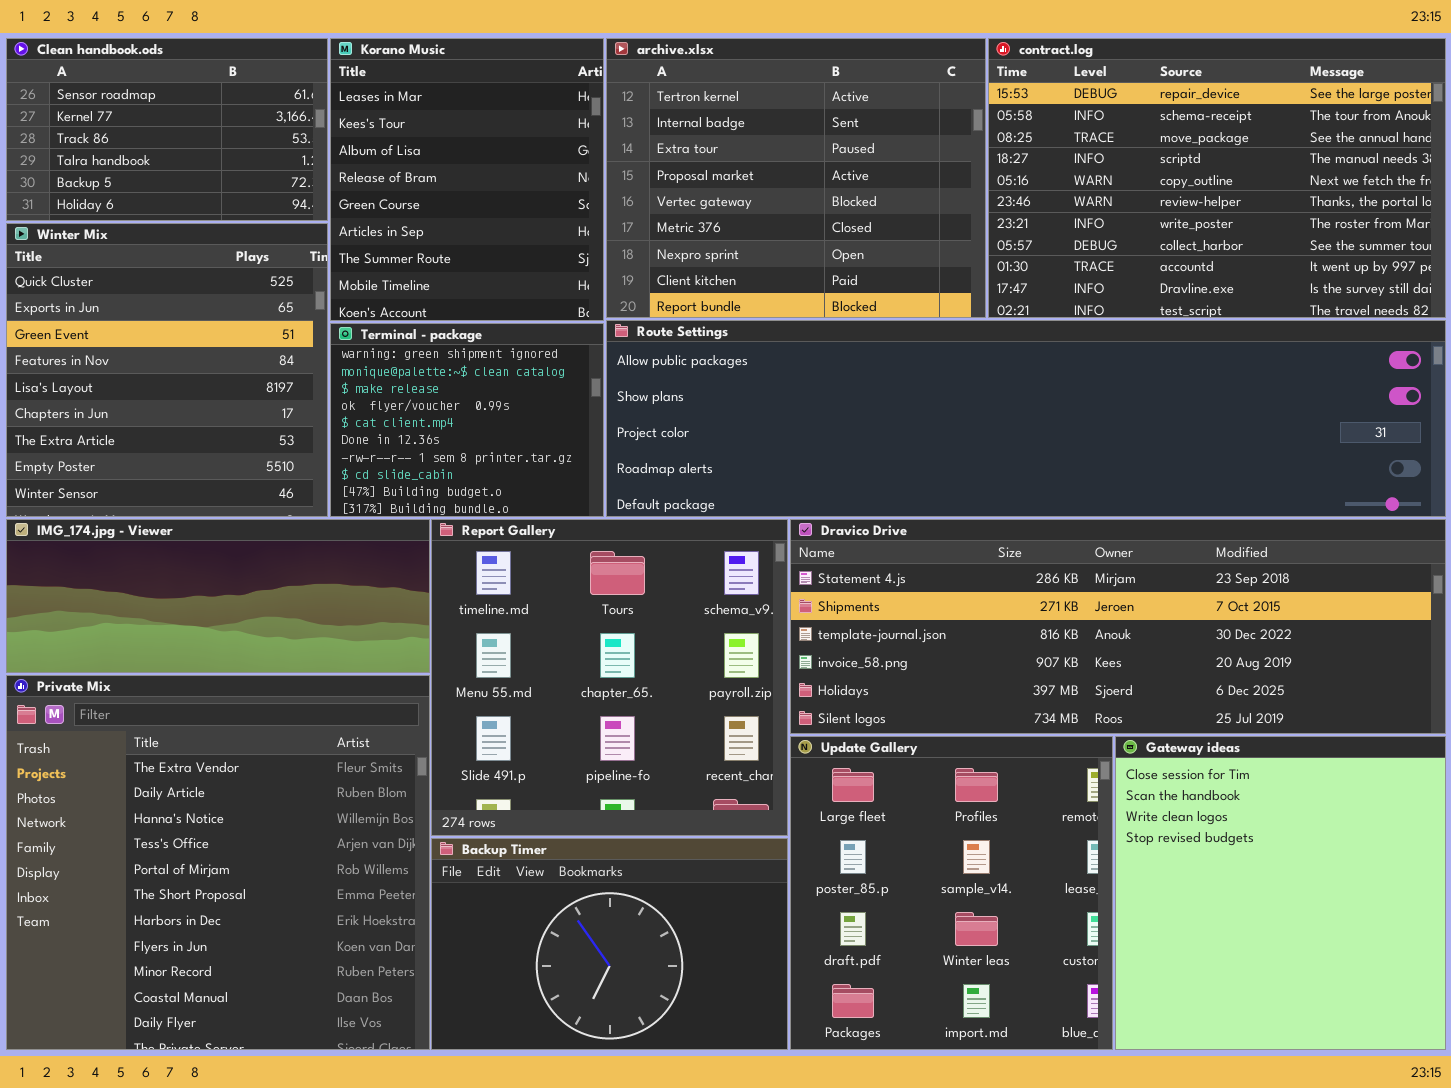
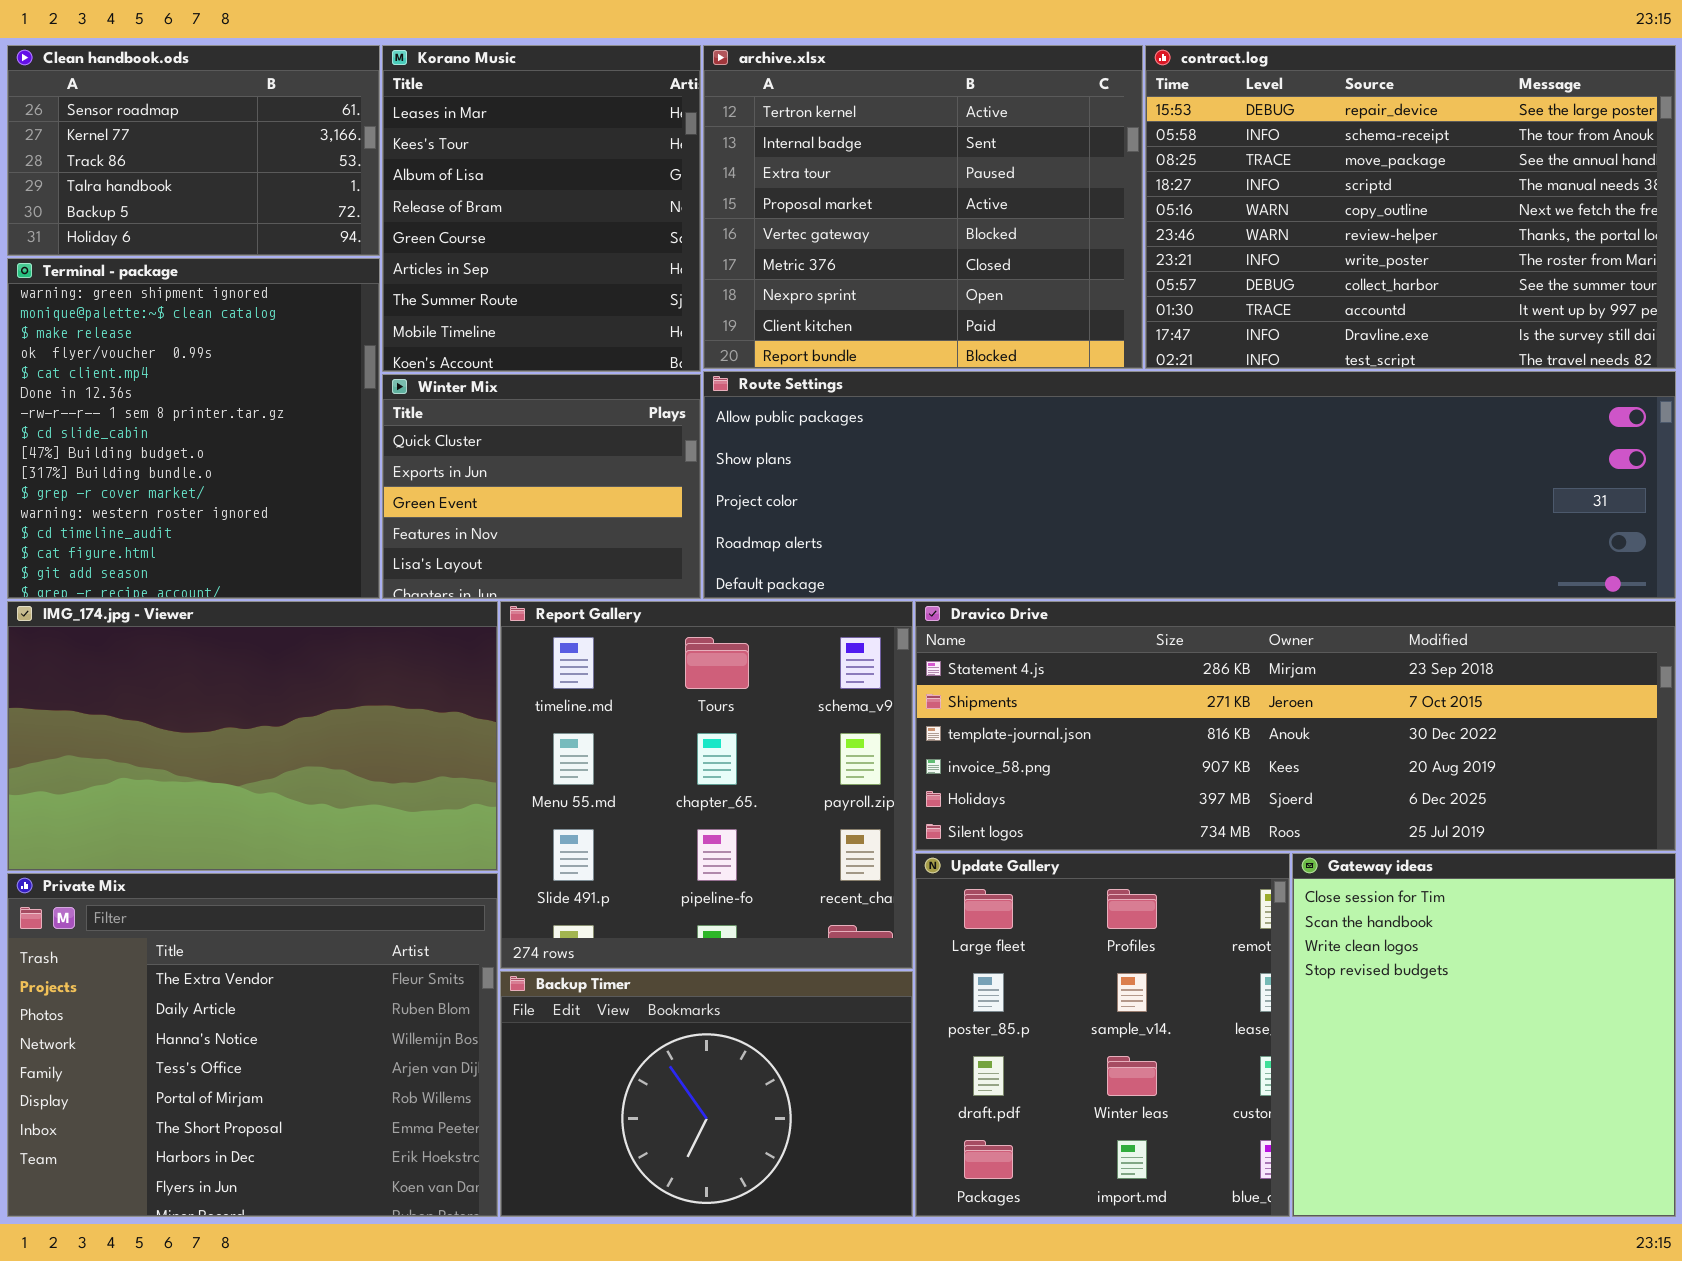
Winter Mix: [6,223,328,517] -> [382,374,701,599], moved, resized
Terminal - package: [330,323,604,517] -> [7,258,380,599], moved, resized
IMG_174.jpg - Viewer: [6,519,430,673] -> [7,601,498,871], resized
Private Mix: [6,675,430,1050] -> [7,873,498,1217], resized

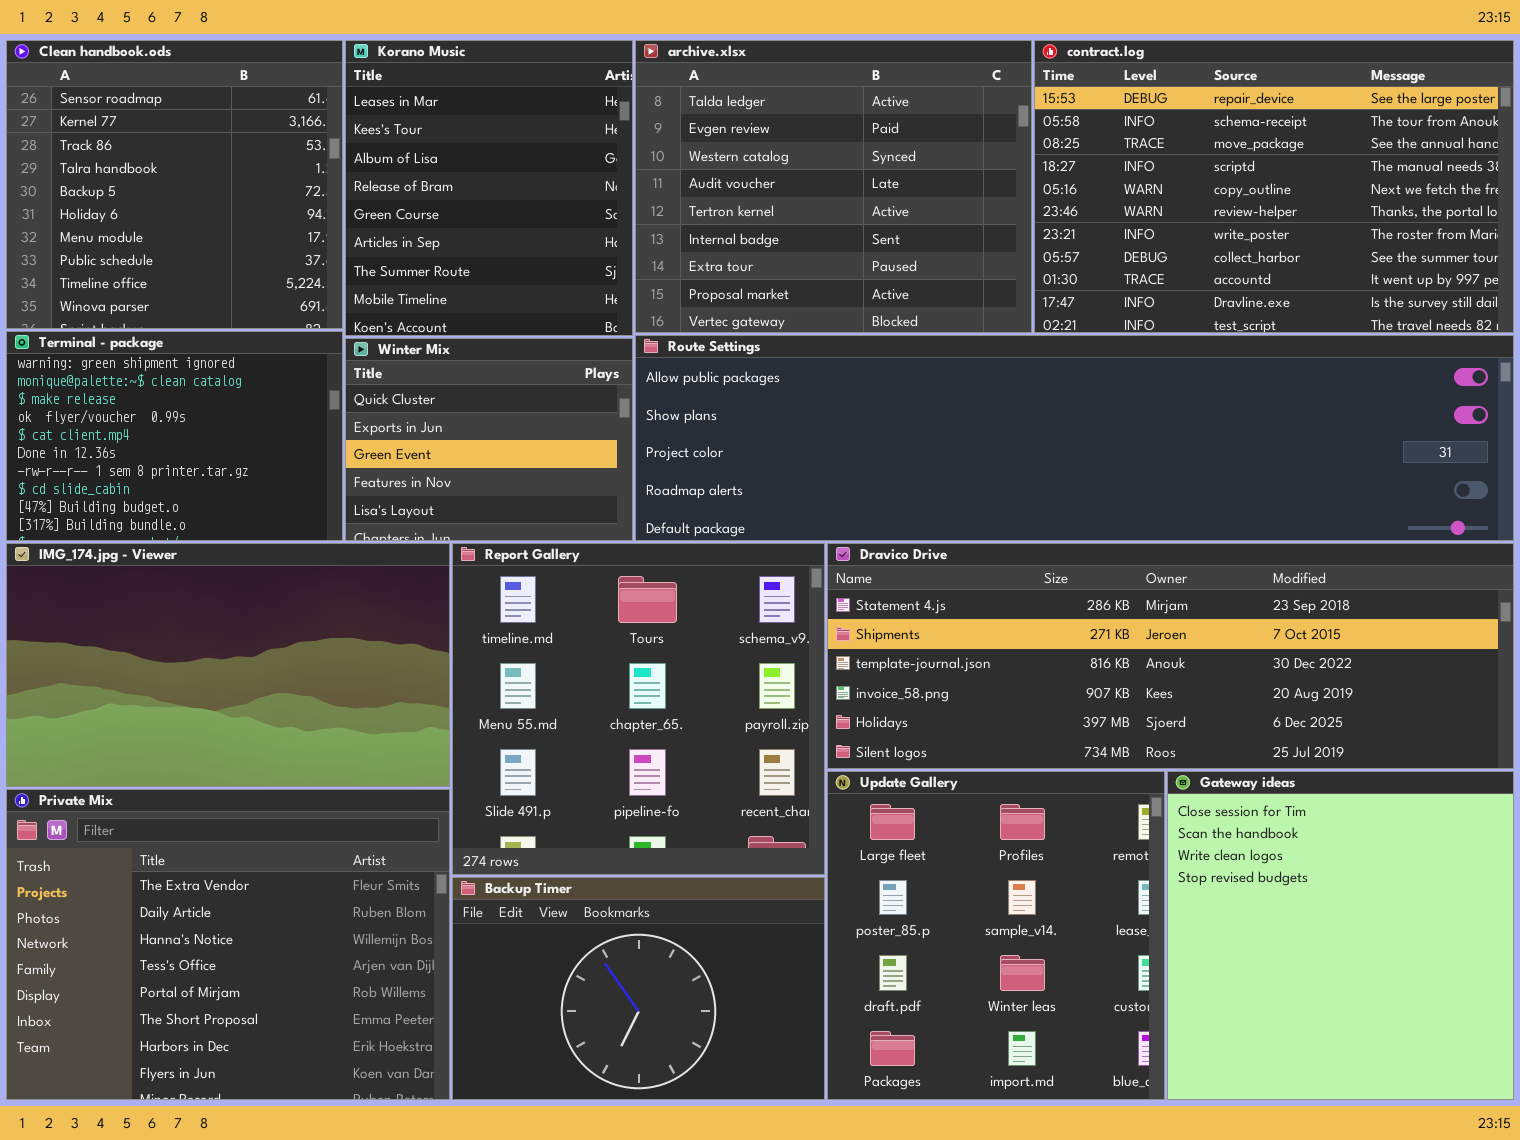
Clean handbook.ods: [7,45,380,256] -> [6,40,343,329], resized
archive.xlsx: [703,45,1143,369] -> [635,40,1032,333], scrolled up 4 rows
Terminal - package: [7,258,380,599] -> [6,331,343,541], resized

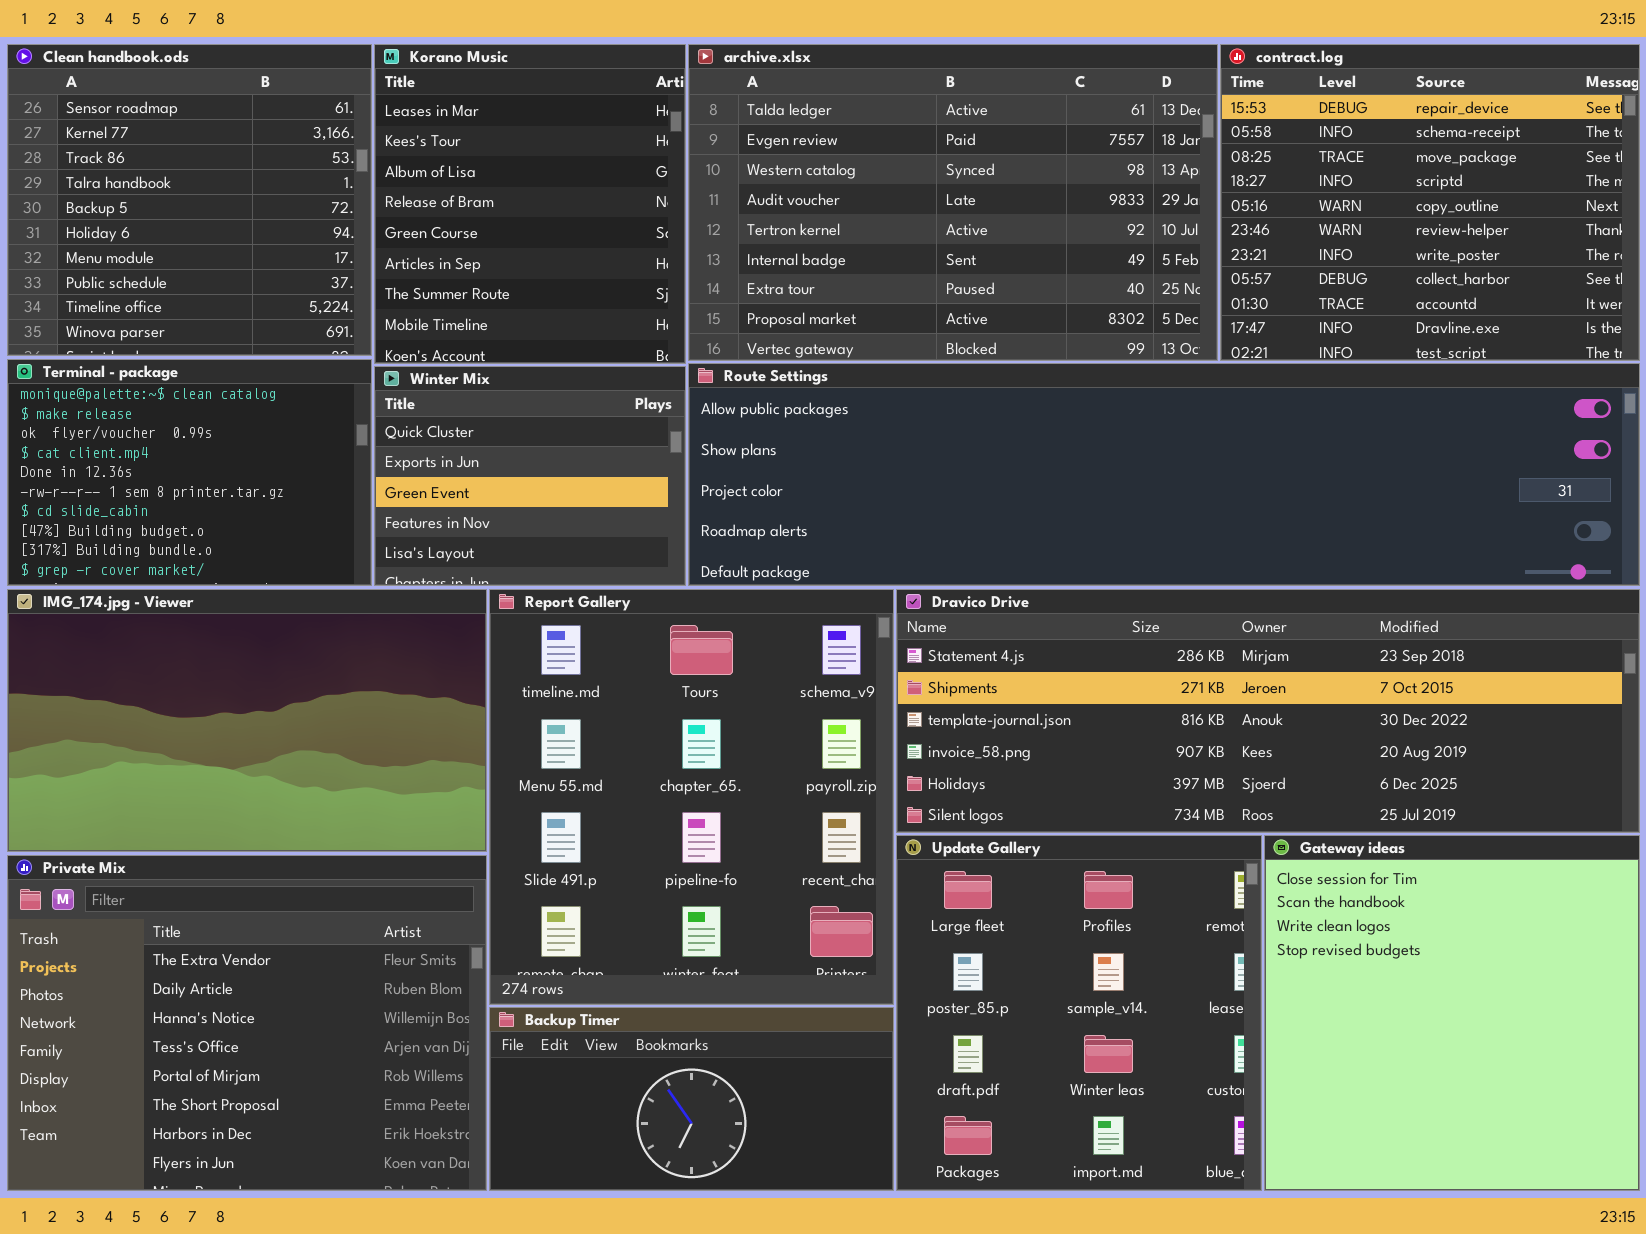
archive.xlsx: [635,40,1032,333] -> [688,44,1218,361], resized
contract.log: [1034,40,1514,333] -> [1220,44,1640,361], resized
Terminal - package: [6,331,343,541] -> [7,359,372,586], scrolled down 1 row
Report Gallery: [452,543,825,875] -> [489,589,894,1005], resized
Backup Timer: [452,877,825,1100] -> [489,1007,894,1191], resized

